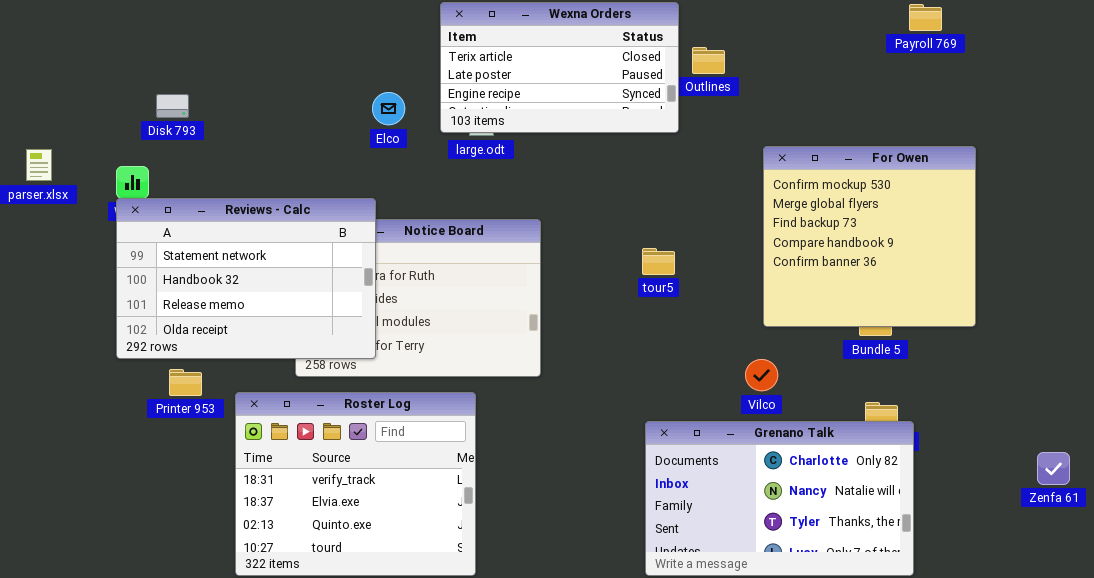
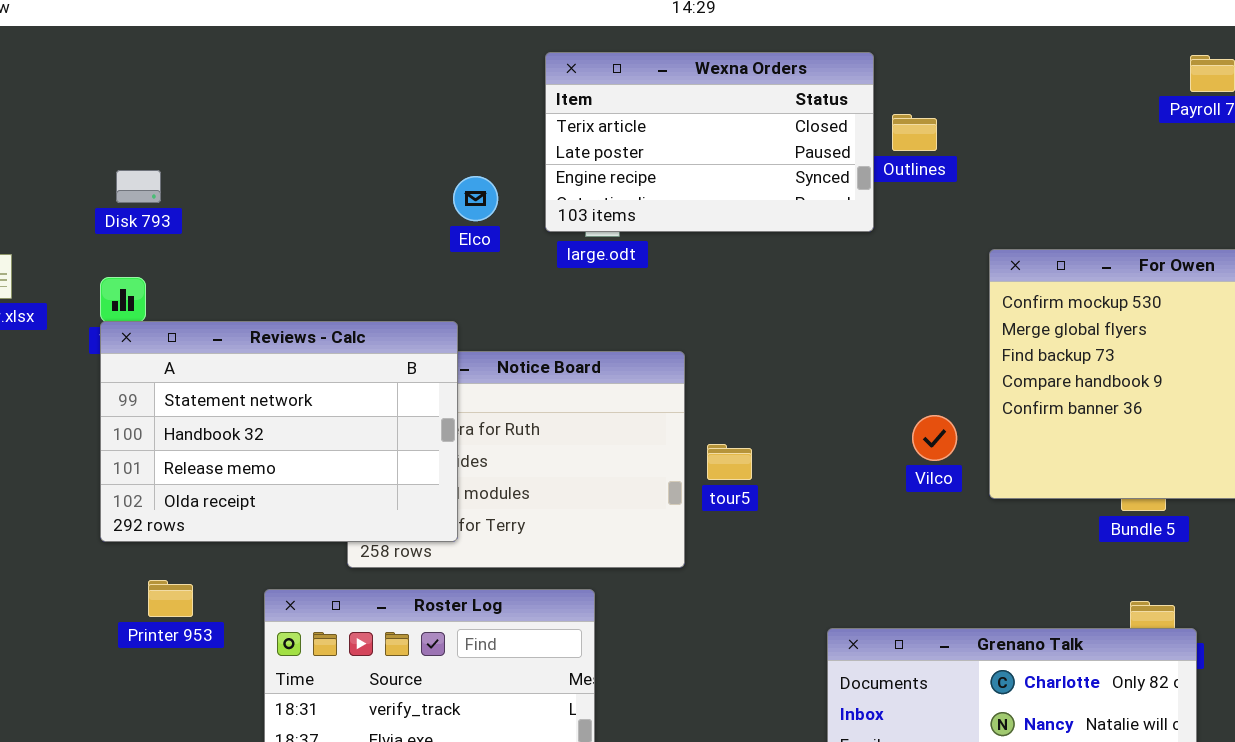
Disk 793: [156,94,189,118] -> [116,170,161,203], moved
tour5: [642,248,675,275] -> [707,444,752,480], moved
Vilco: [745,359,778,391] -> [912,415,957,461], moved
Printer 953: [169,369,202,396] -> [148,580,193,617], moved

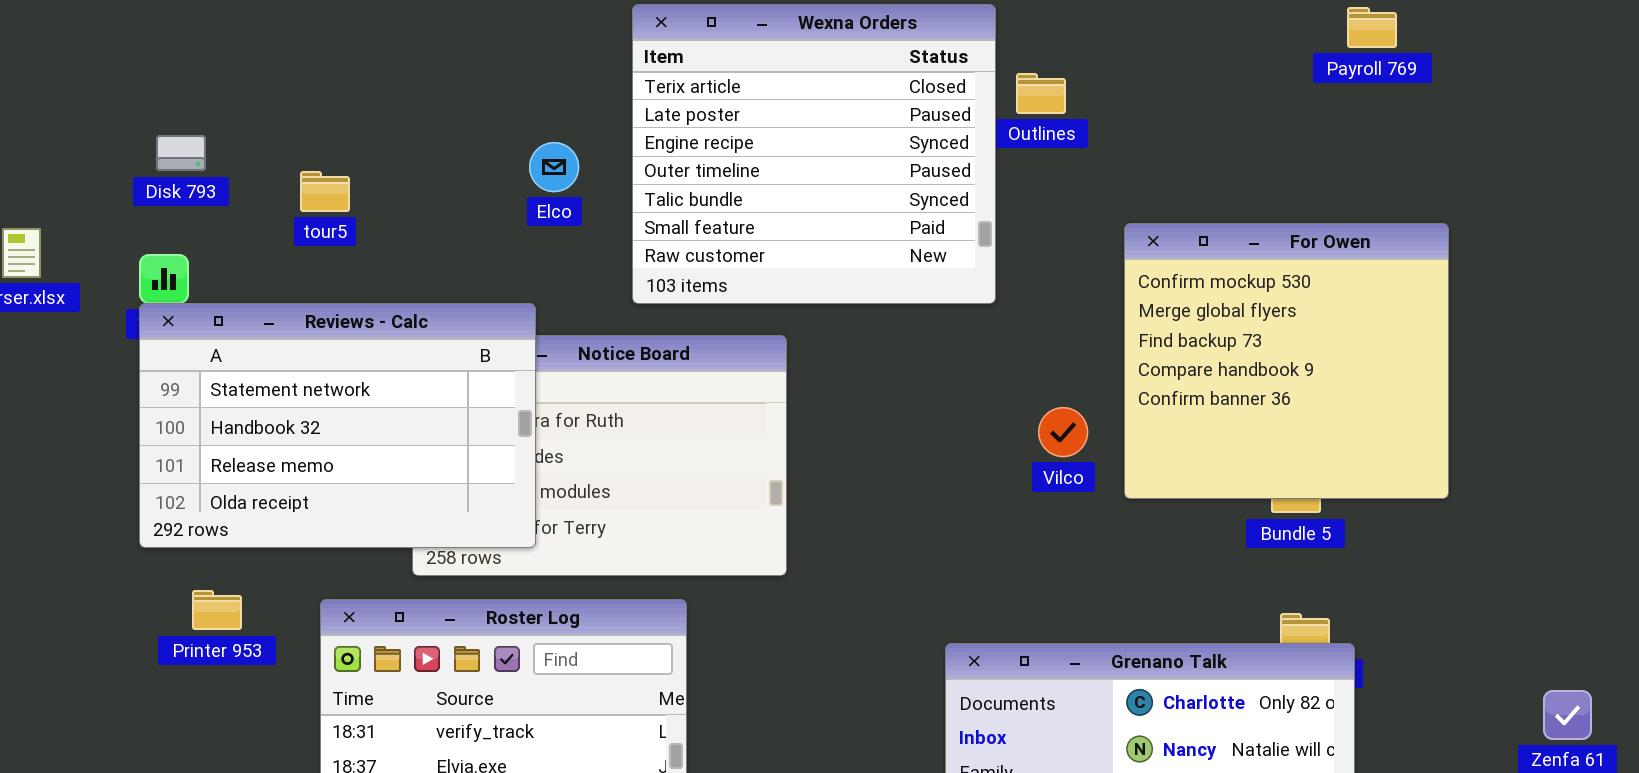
Wexna Orders: [545,52,874,232] -> [632,4,996,304], resized
tour5: [707,444,752,480] -> [300,171,350,212], moved

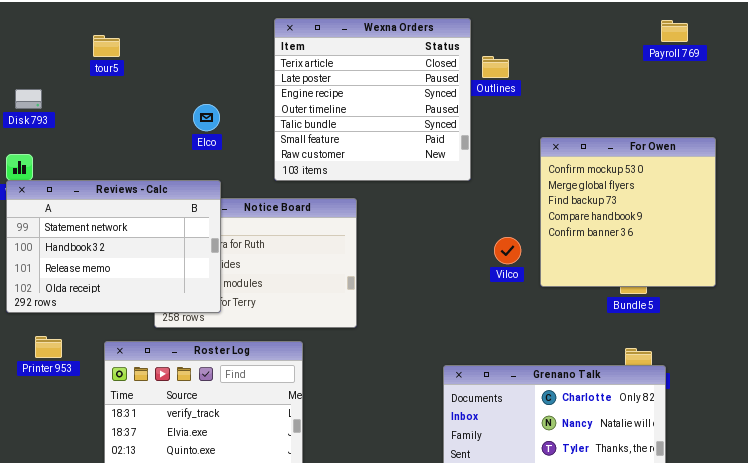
Elco: [529,142,579,192] -> [193,104,220,131], moved
tour5: [300,171,350,212] -> [93,35,120,57], moved

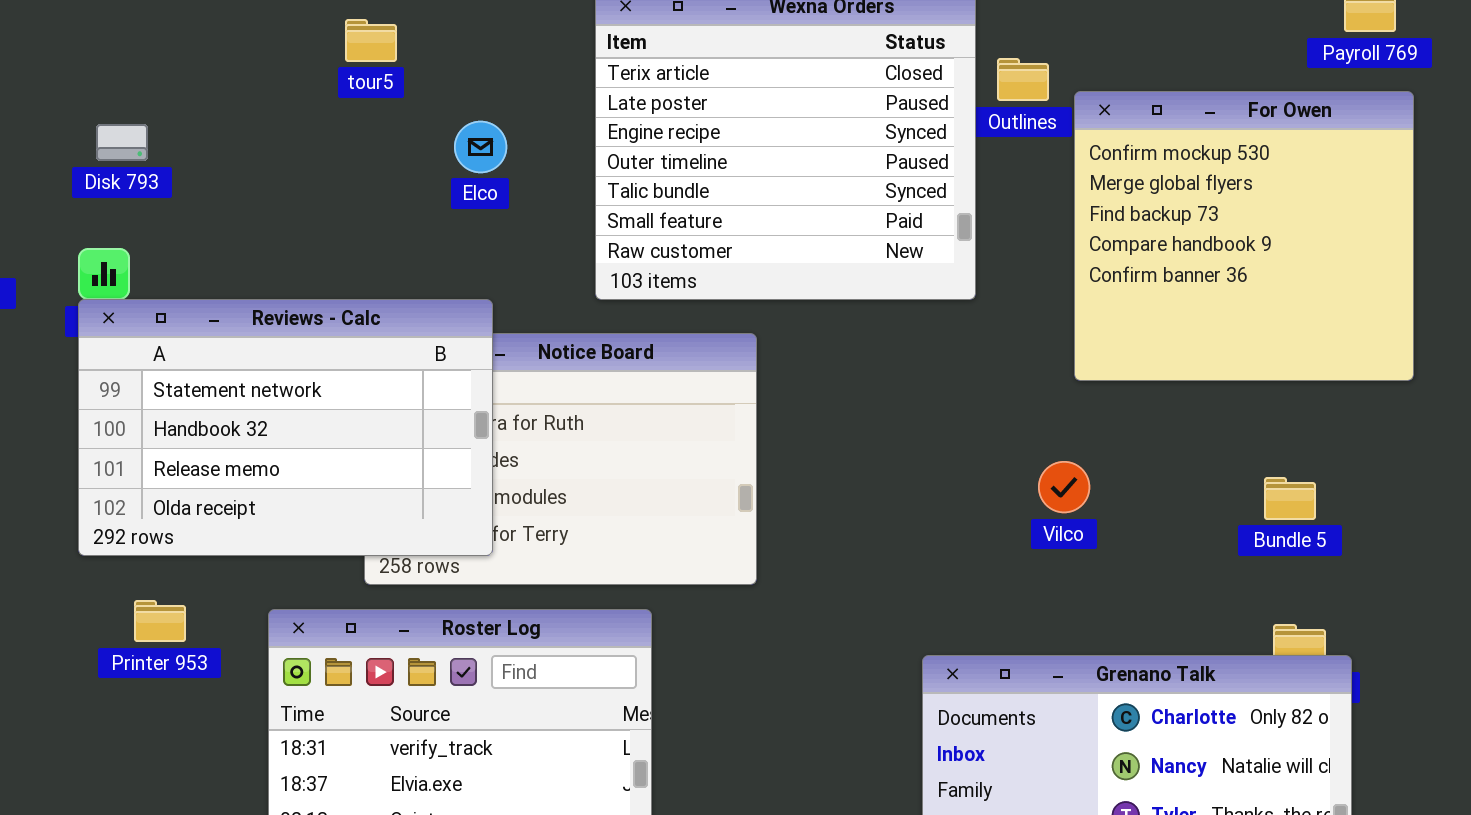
tour5: [93,35,120,57] -> [345,19,397,62], moved
Elco: [193,104,220,131] -> [454,121,507,173], moved
For Owen: [540,137,716,287] -> [1074,91,1414,381], moved
Vilco: [494,237,521,264] -> [1038,461,1090,513], moved

